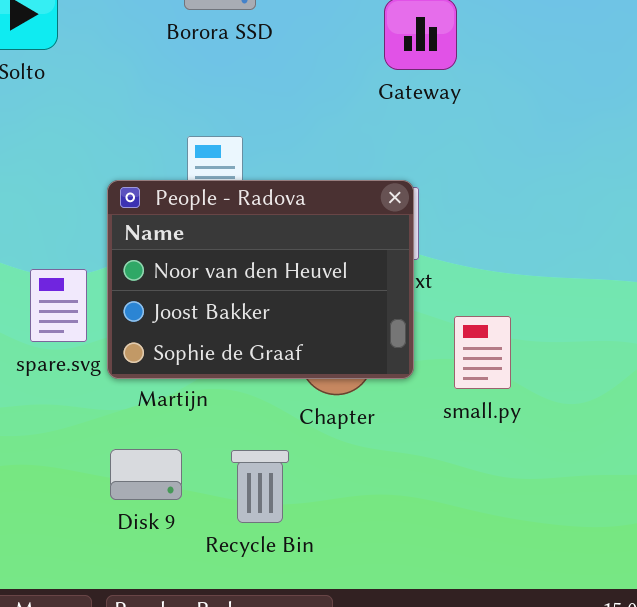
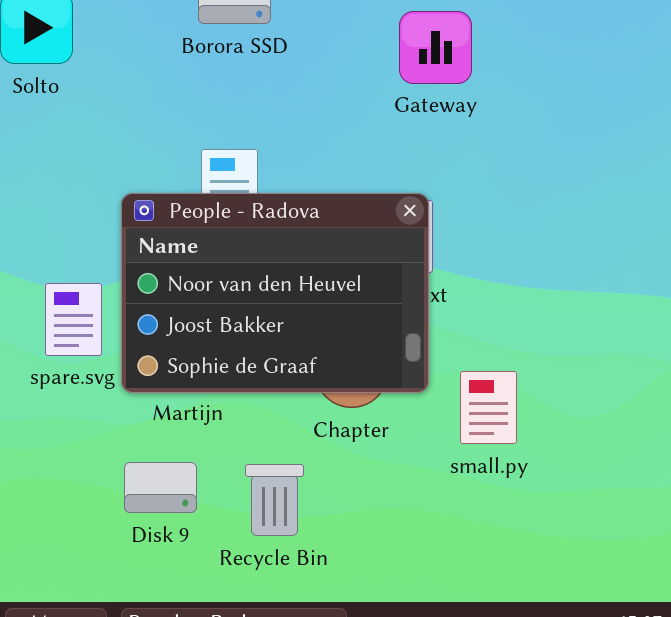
small.py: [454,316,511,389] -> [460,371,517,444], moved

